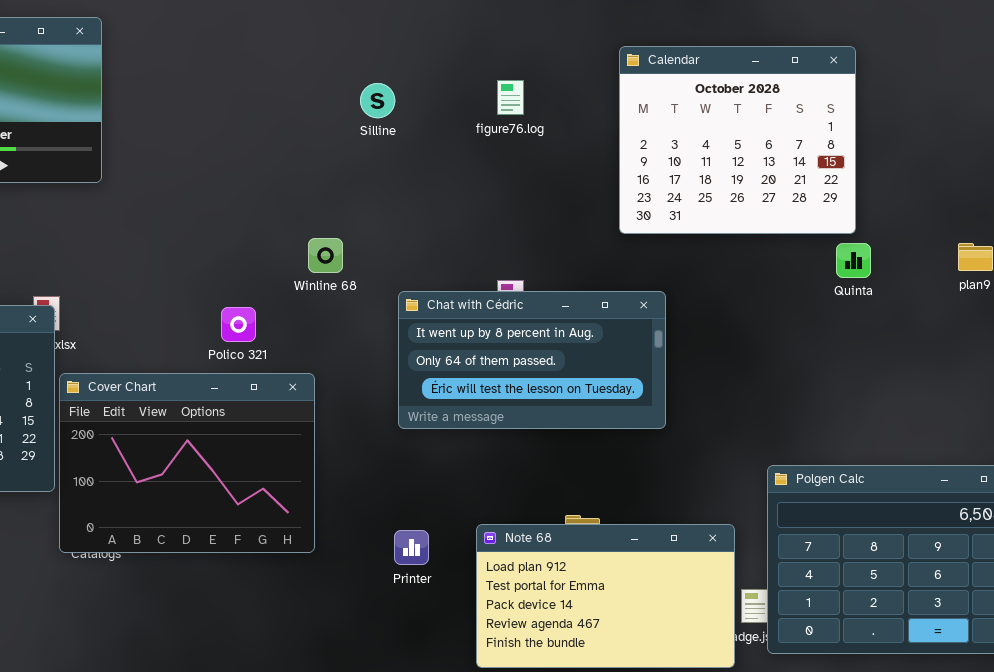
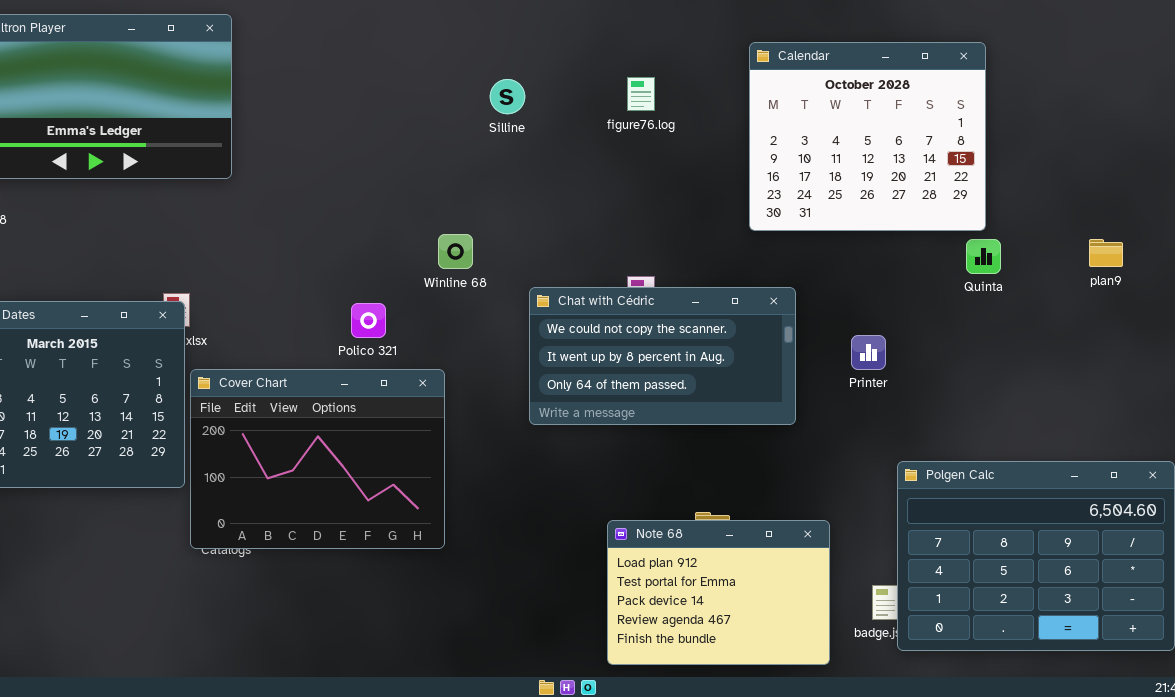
Chat with Cédric: [398,291,666,429] -> [529,287,796,425], scrolled up 1 row
Note 68: [476,524,735,668] -> [607,520,830,665], resized
Printer: [394,530,429,565] -> [851,335,886,370], moved

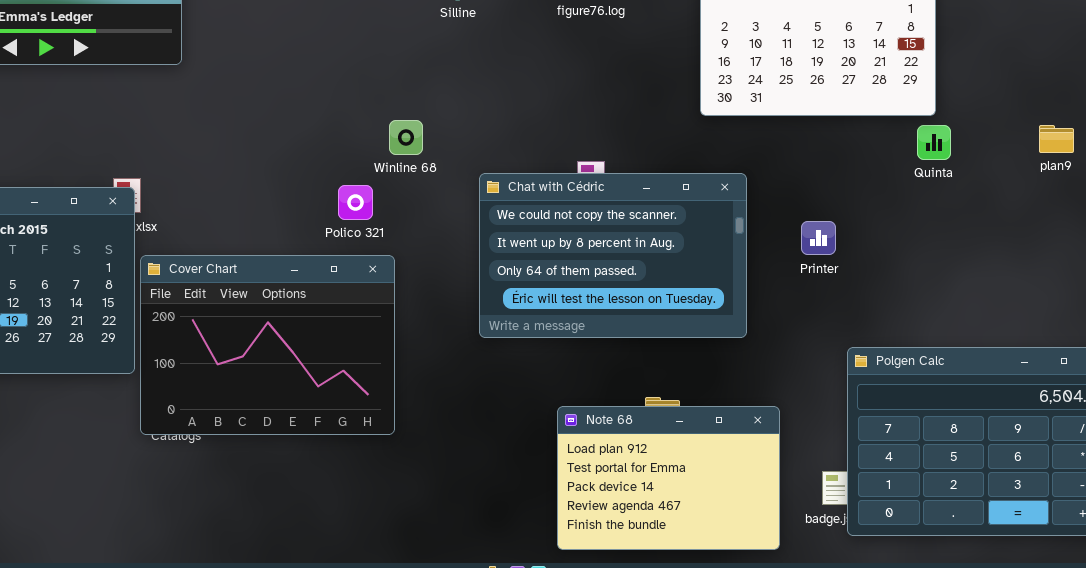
Chat with Cédric: [529,287,796,425] -> [479,173,747,338], resized
Polico 321: [351,303,386,338] -> [338,185,373,220], moved

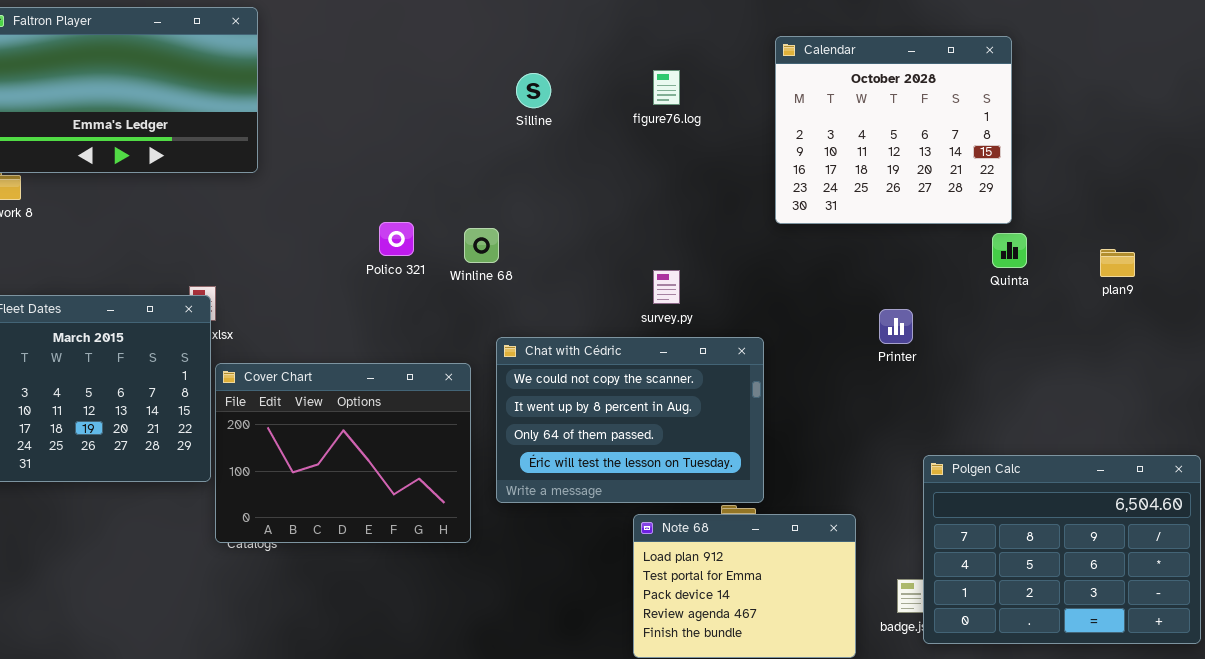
plan9: [1039,125,1074,153] -> [1100,249,1135,277], moved
Chat with Cédric: [479,173,747,338] -> [496,337,764,503], moved
Polico 321: [338,185,373,220] -> [379,222,414,256], moved
Printer: [801,221,836,255] -> [879,309,913,344], moved

